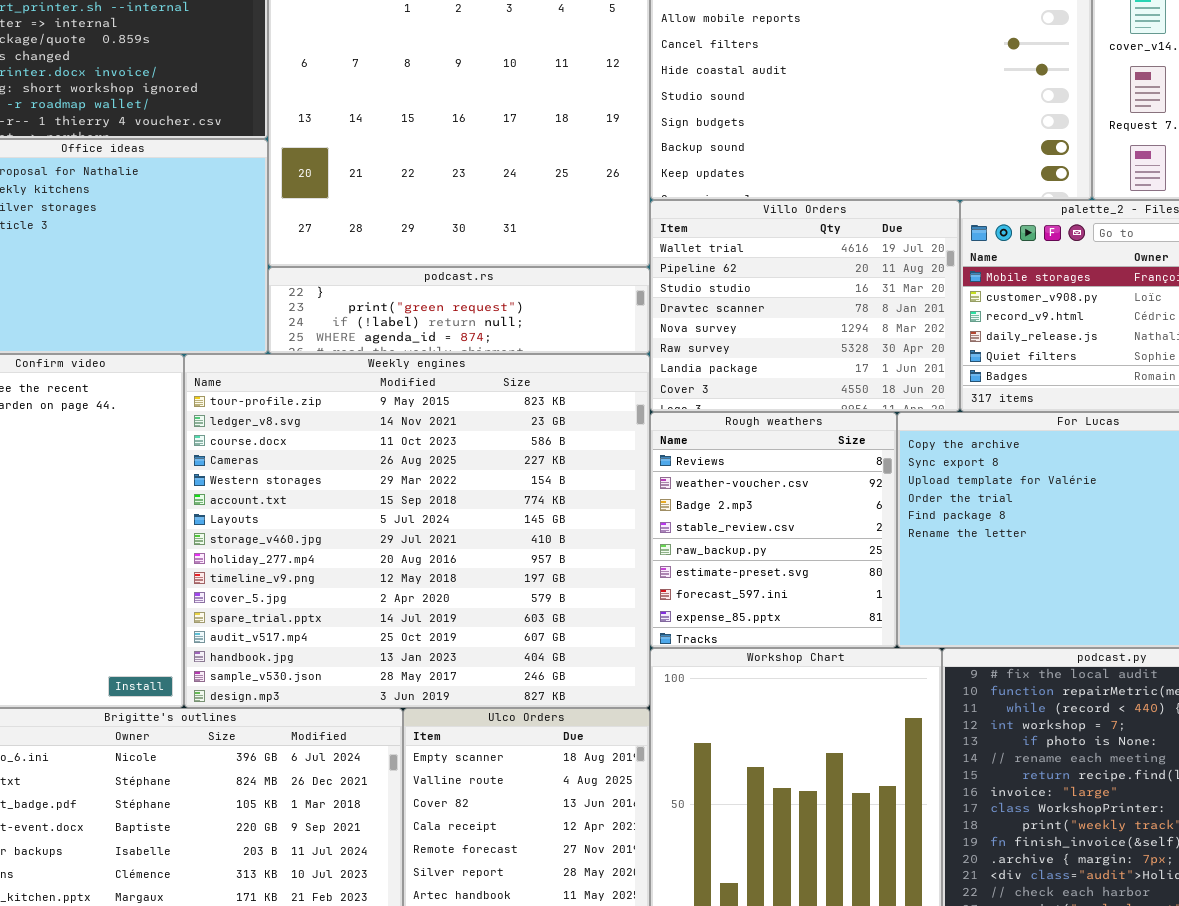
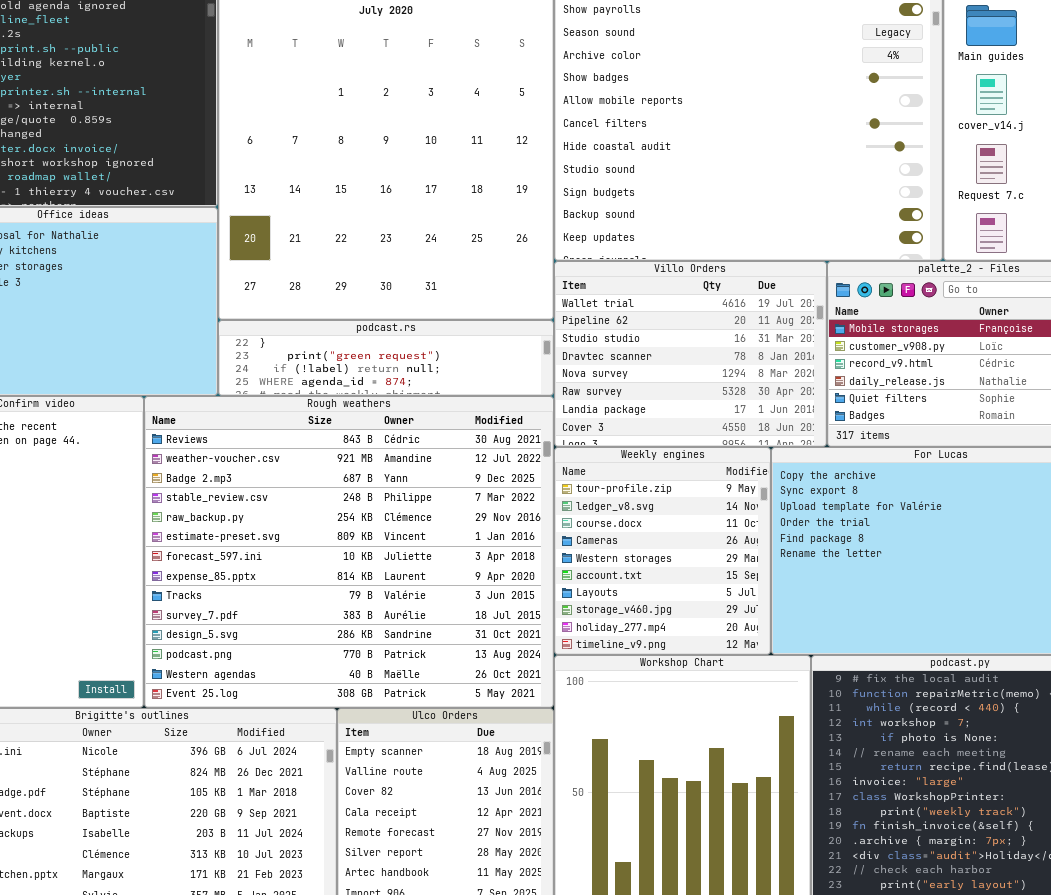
Weekly engines: [184,354,650,708] -> [554,447,771,655], moved, resized
Rough weathers: [650,412,897,648] -> [144,396,554,708], moved, resized

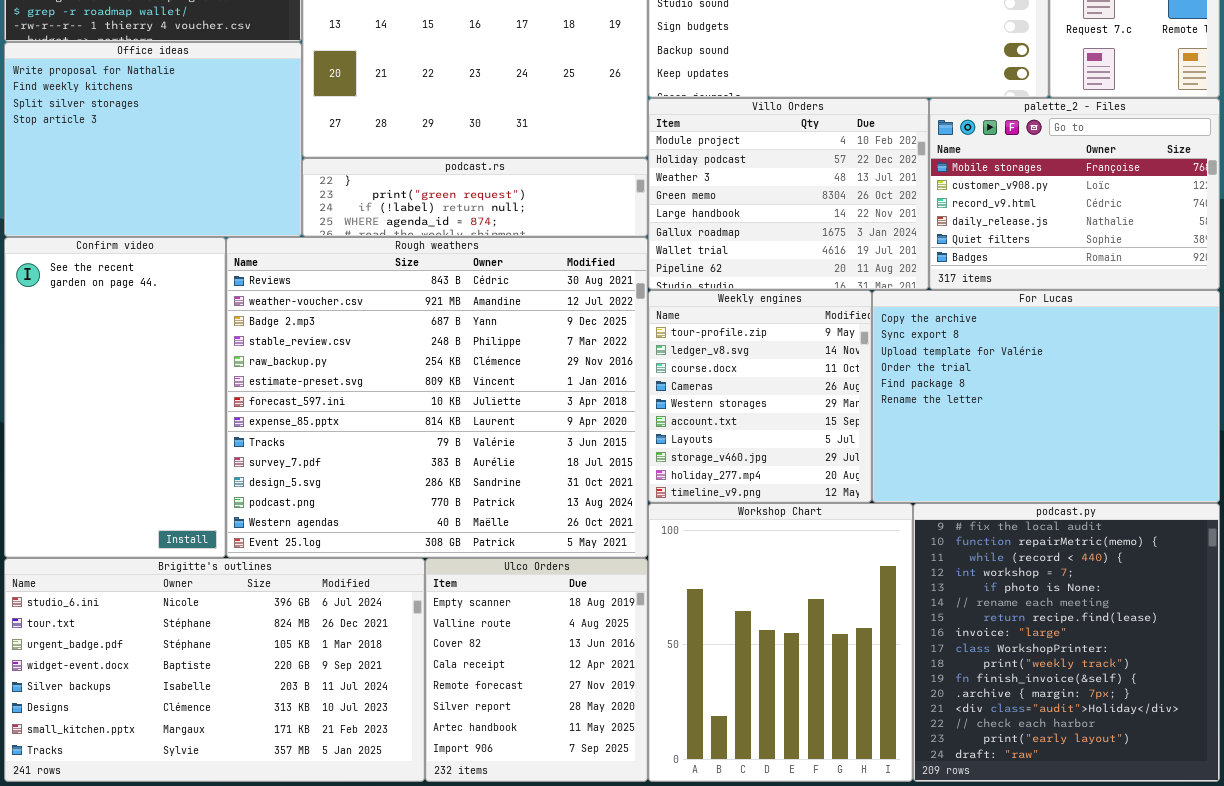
Villo Orders: [554,261,827,447] -> [648,98,929,290], scrolled up 6 rows

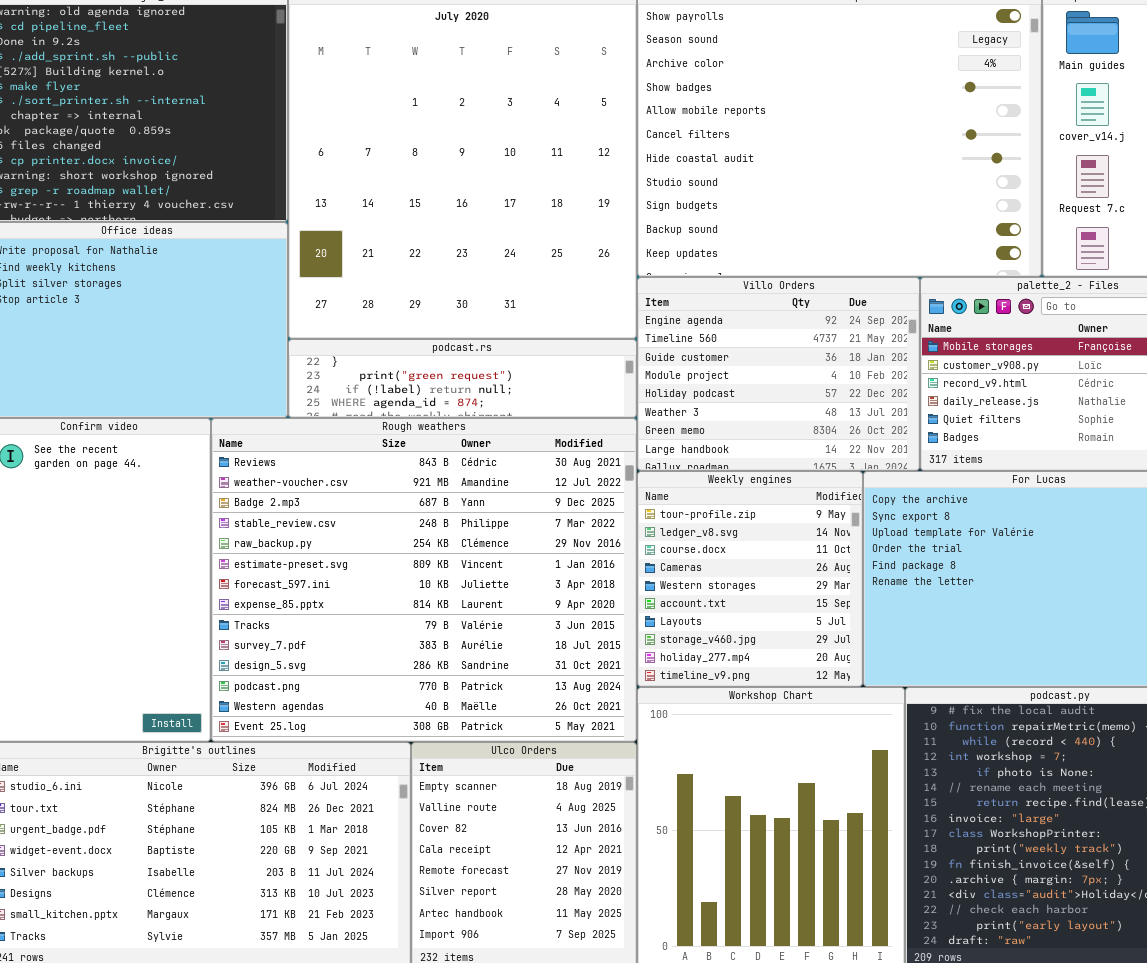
Villo Orders: [648,98,929,290] -> [637,277,920,471], scrolled up 3 rows

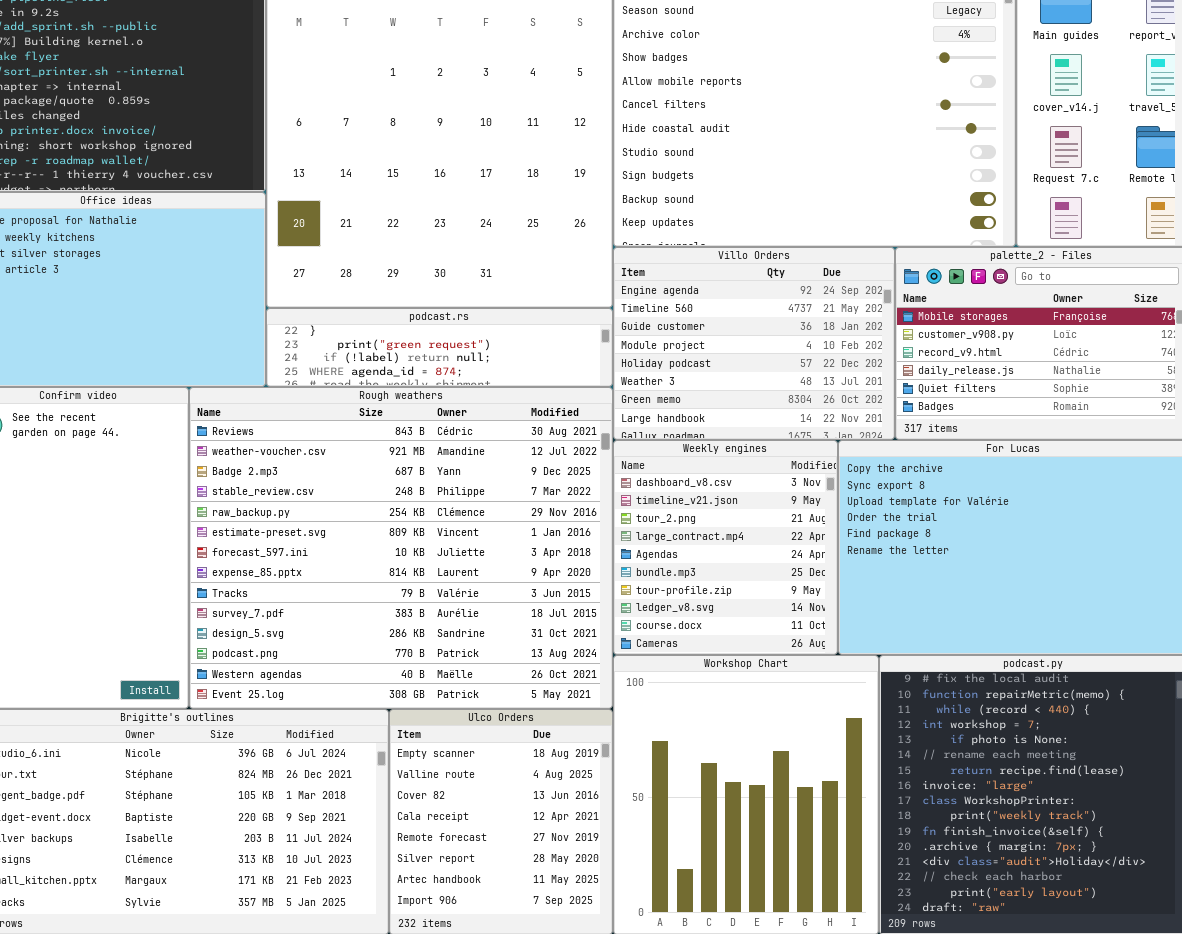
Weekly engines: [637,471,863,687] -> [613,440,838,655], scrolled up 6 rows

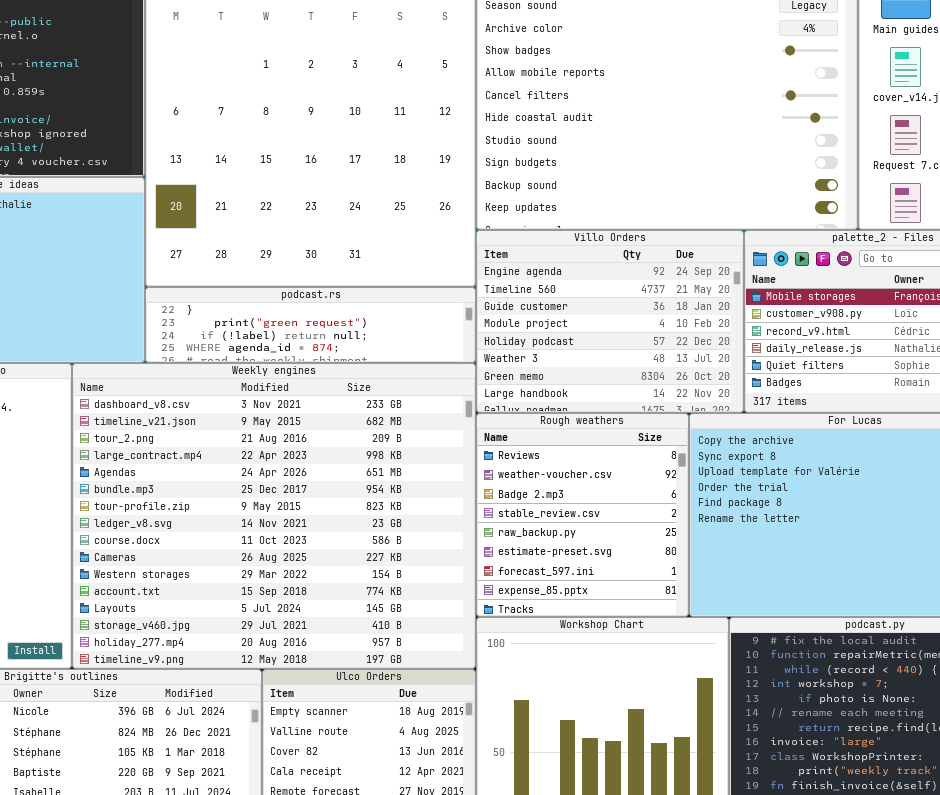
Rough weathers: [189,387,613,709] -> [476,413,689,617], moved, resized
Weekly engines: [613,440,838,655] -> [72,363,476,669], moved, resized

